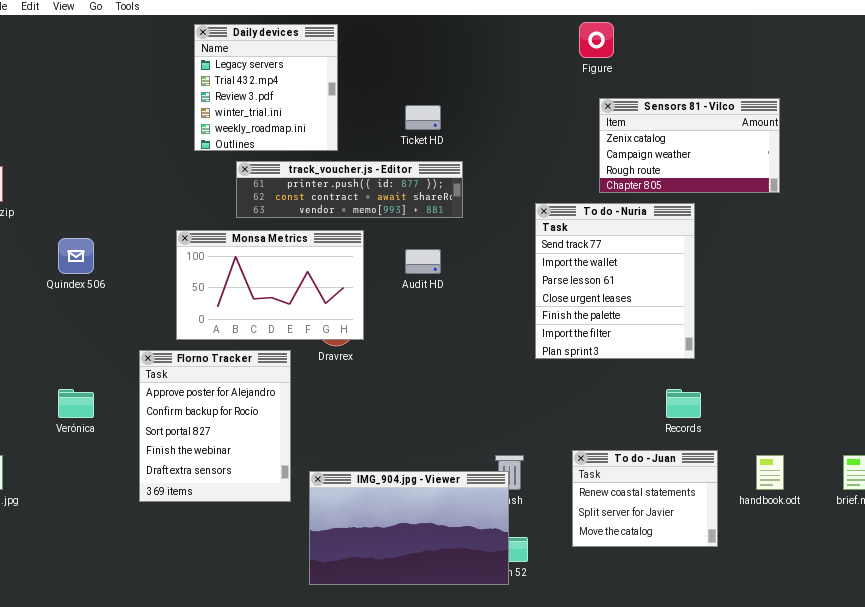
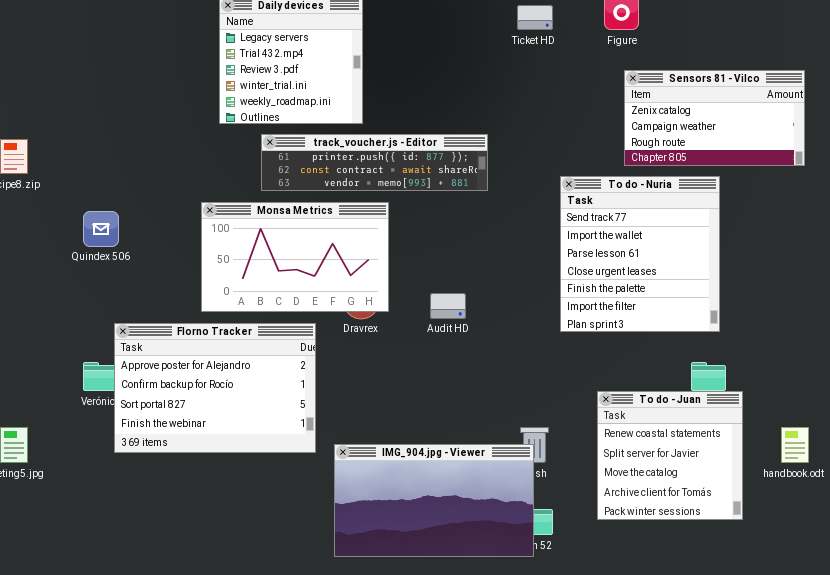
Ticket HD: [405,105,441,130] -> [517,5,553,30], moved
Audit HD: [405,249,441,274] -> [430,293,466,319], moved
Florno Tracker: [139,350,291,502] -> [114,323,316,453], resized
To do - Juan: [572,450,718,547] -> [597,391,743,520], resized

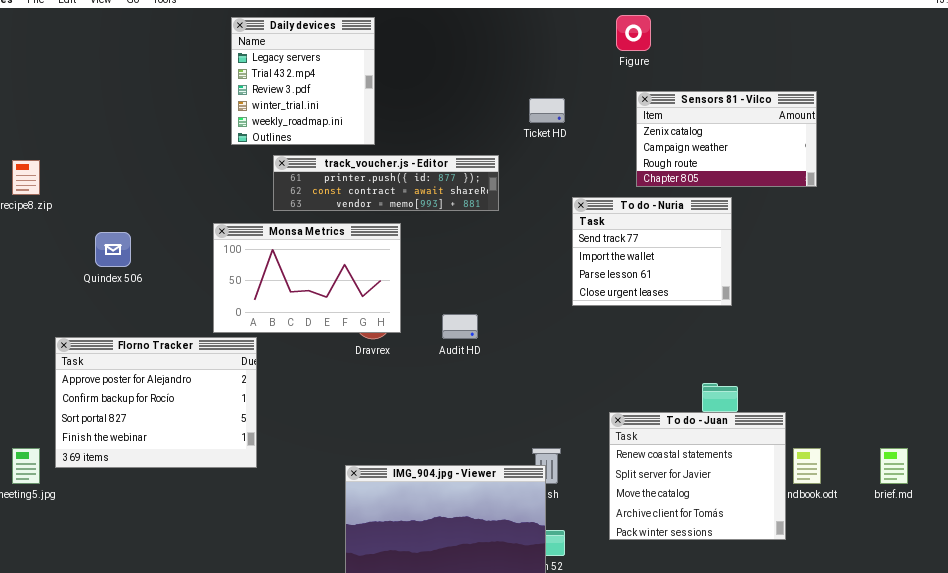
Ticket HD: [517,5,553,30] -> [529,98,565,123], moved
To do - Nuria: [560,176,720,332] -> [572,197,732,306], resized
Florno Tracker: [114,323,316,453] -> [55,337,257,468], moved
To do - Juan: [597,391,743,520] -> [609,412,786,540], resized

